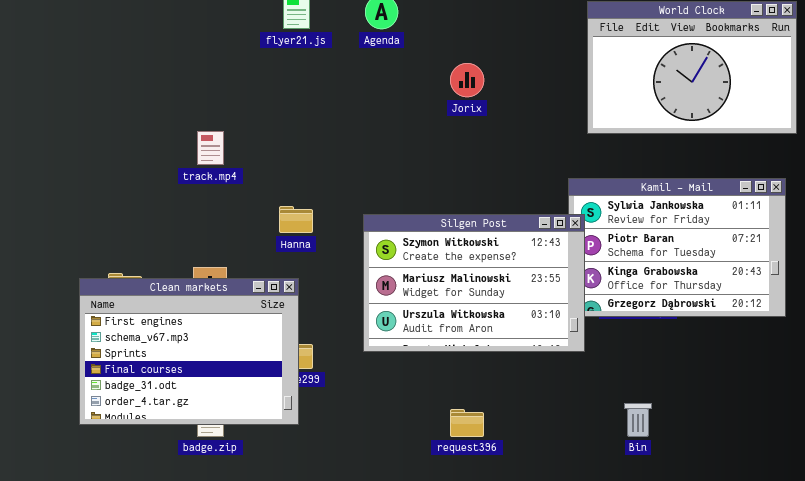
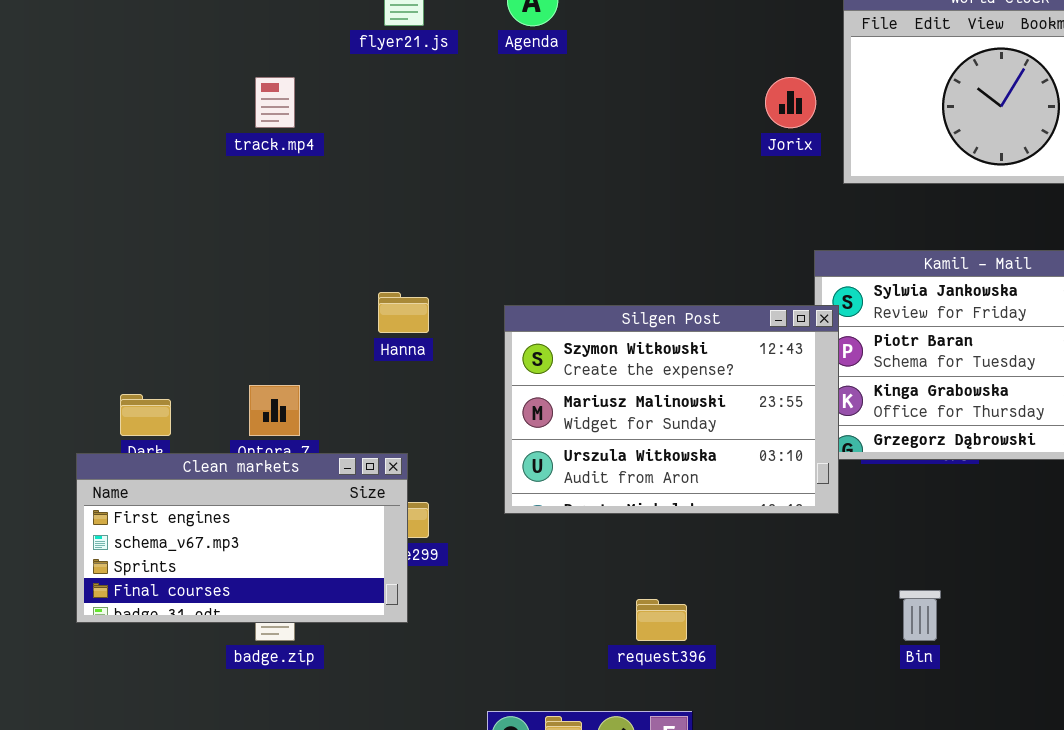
Jorix: [450,63,484,97] -> [765,77,816,128], moved
track.mp4: [197,131,224,165] -> [255,77,295,128], moved
Clean markets: [79,278,299,425] -> [76,453,408,623], resized

